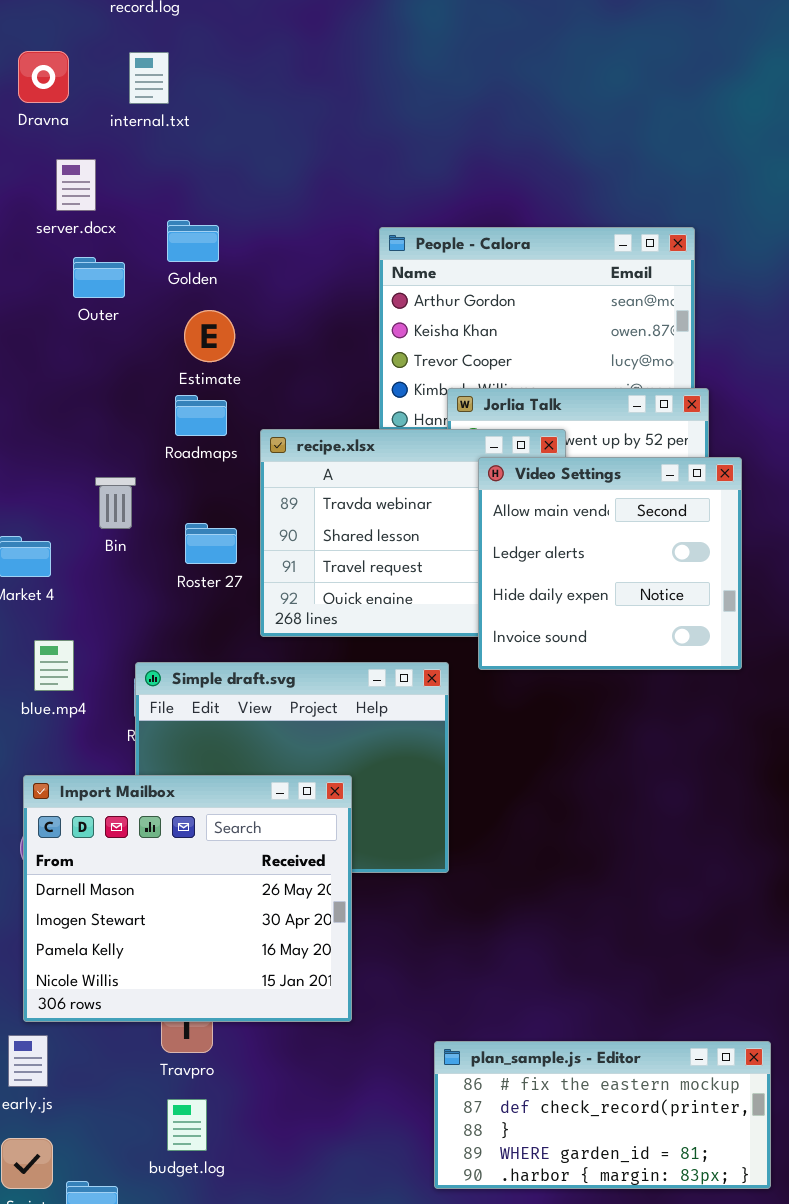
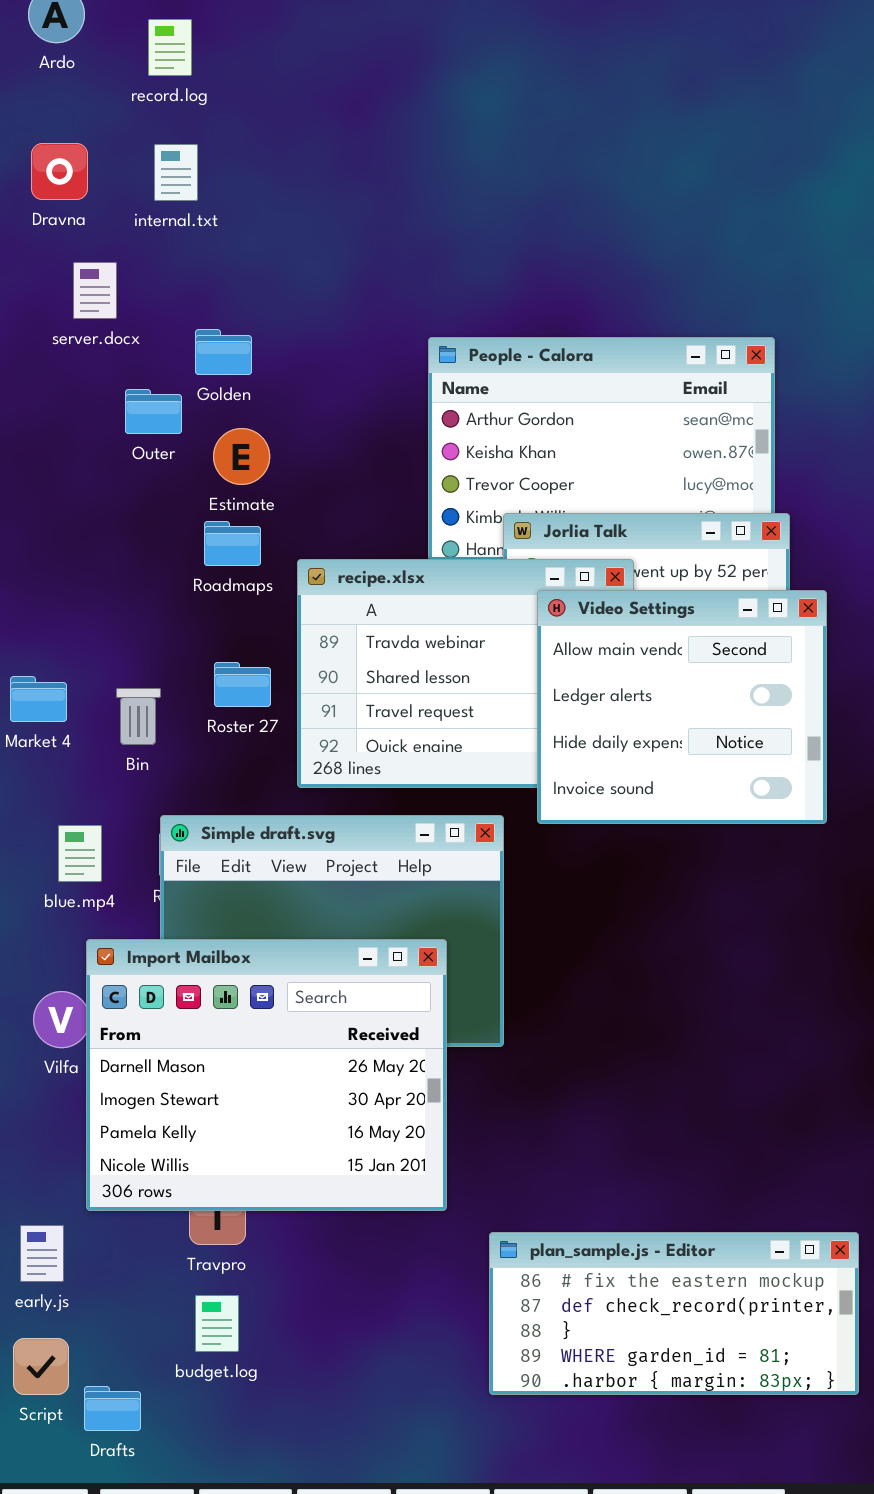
Outer: [73,257,125,298] -> [125,389,182,434], moved
Bin: [95,477,136,529] -> [116,688,161,745], moved
blue.mp4: [34,640,74,691] -> [58,825,102,882], moved
Import Mailbox: [23,775,352,1022] -> [86,939,447,1211], moved

